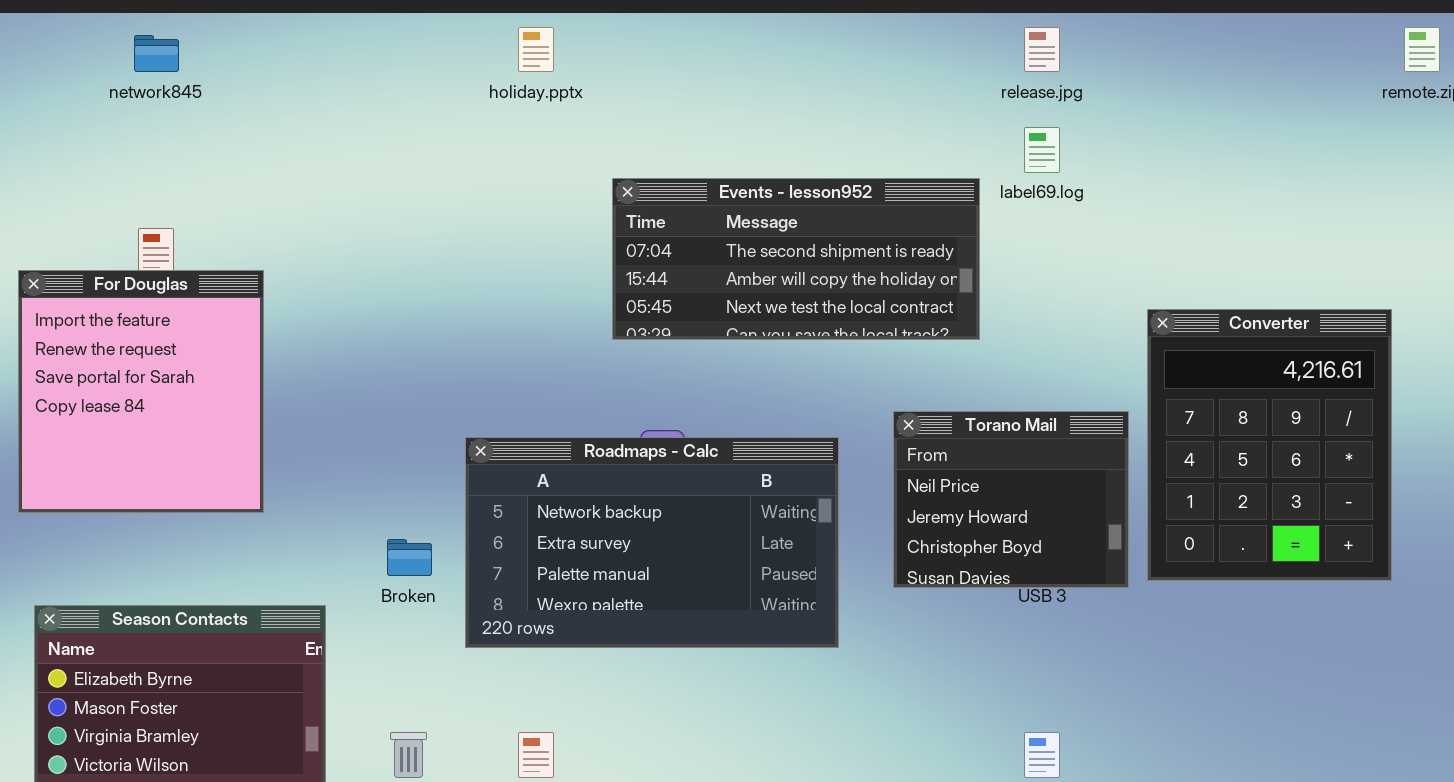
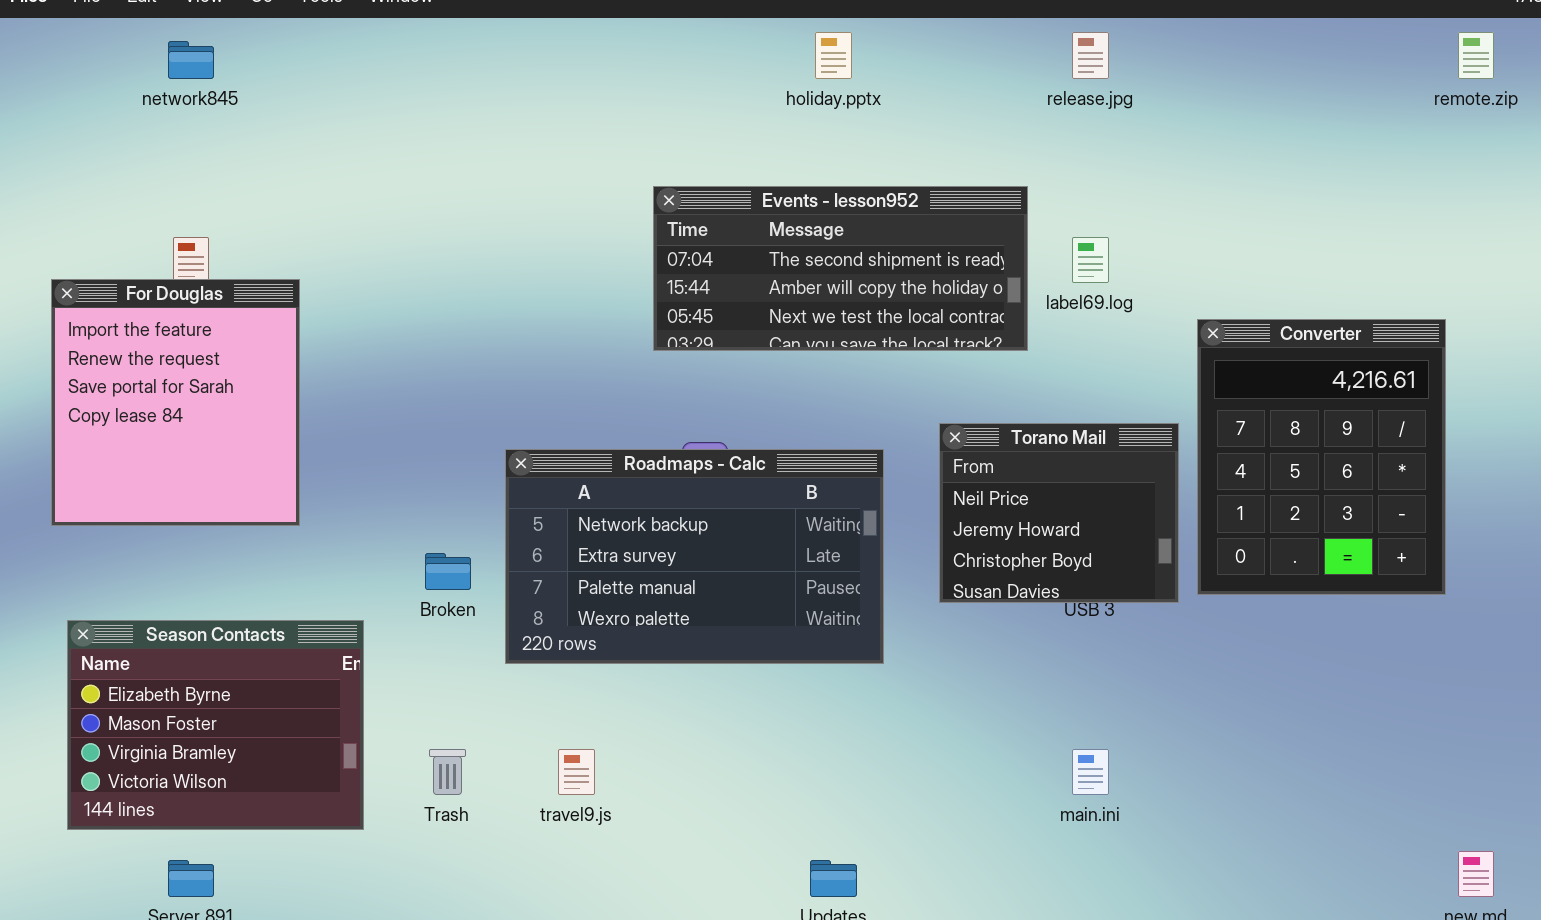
holiday.pptx: [518,27,554,72] -> [815,32,852,79], moved
label69.log: [1024,127,1060,173] -> [1072,237,1109,283], moved

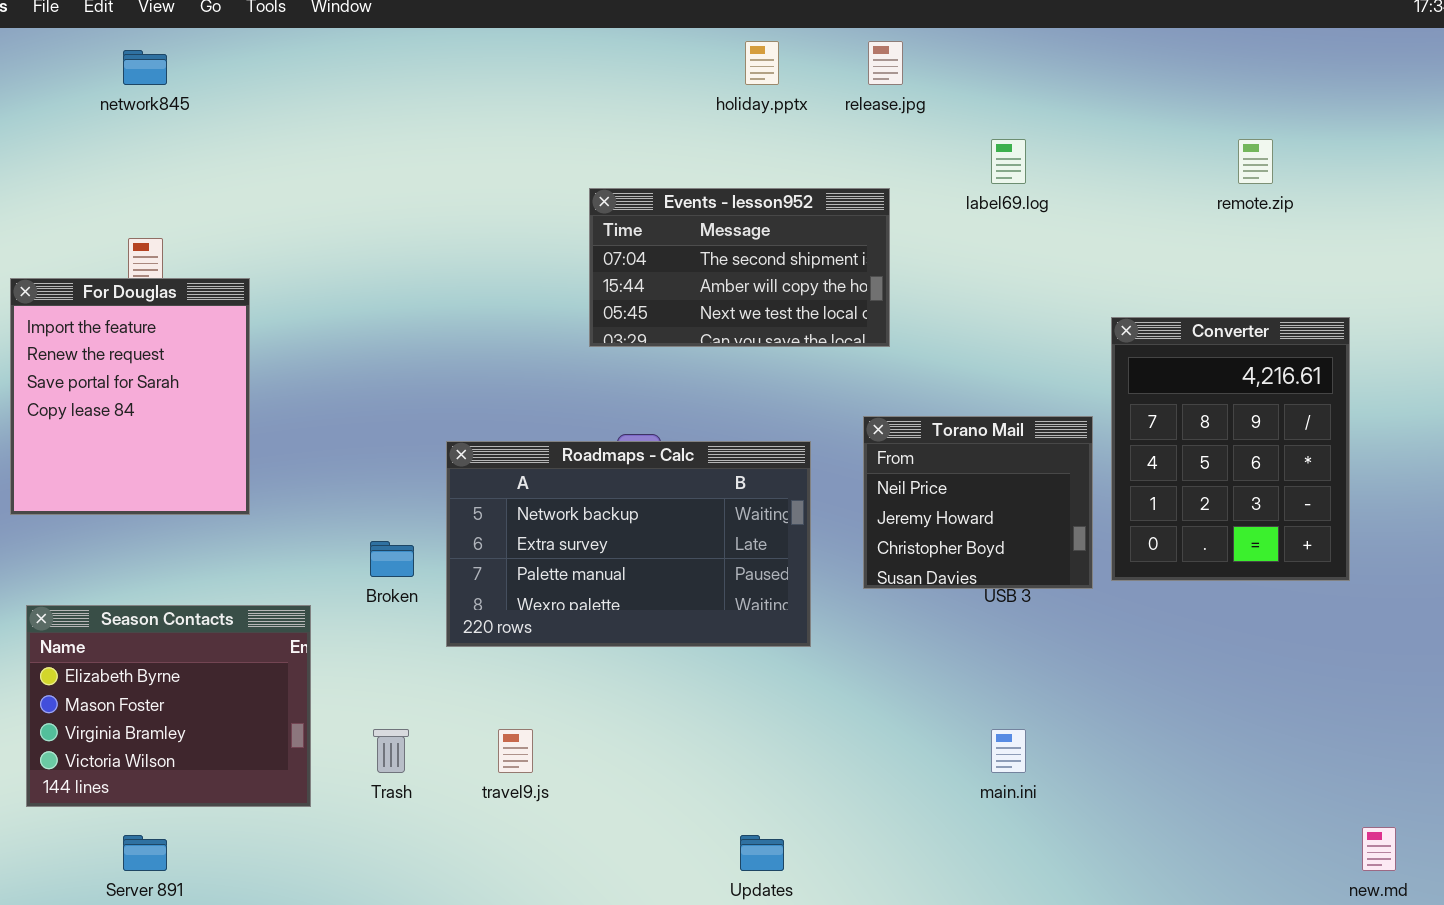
release.jpg: [1072,32,1109,79] -> [868,41,903,85], moved
remote.zip: [1458,32,1494,79] -> [1238,139,1273,184], moved
Events - lesson952: [653,186,1028,351] -> [589,188,890,347], resized
label69.log: [1072,237,1109,283] -> [991,139,1026,184], moved

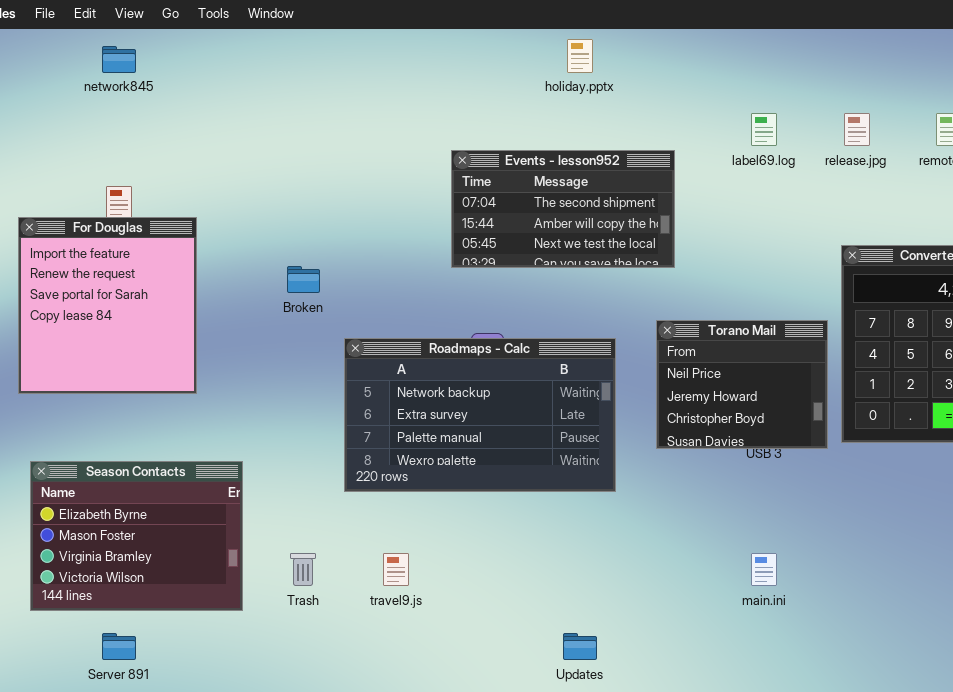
release.jpg: [868,41,903,85] -> [844,113,870,146], moved
Broken: [370,541,414,577] -> [287,266,320,293], moved

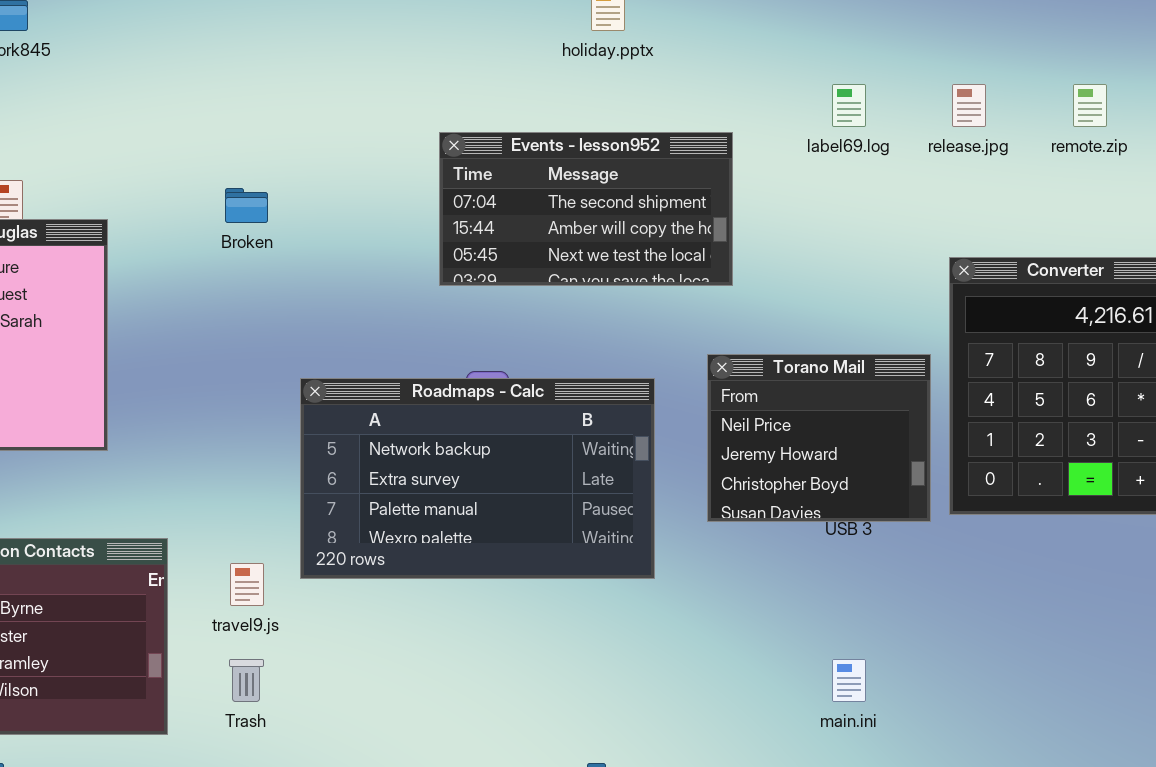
Broken: [287,266,320,293] -> [225,188,268,223], moved
travel9.js: [383,553,409,586] -> [230,563,264,606], moved

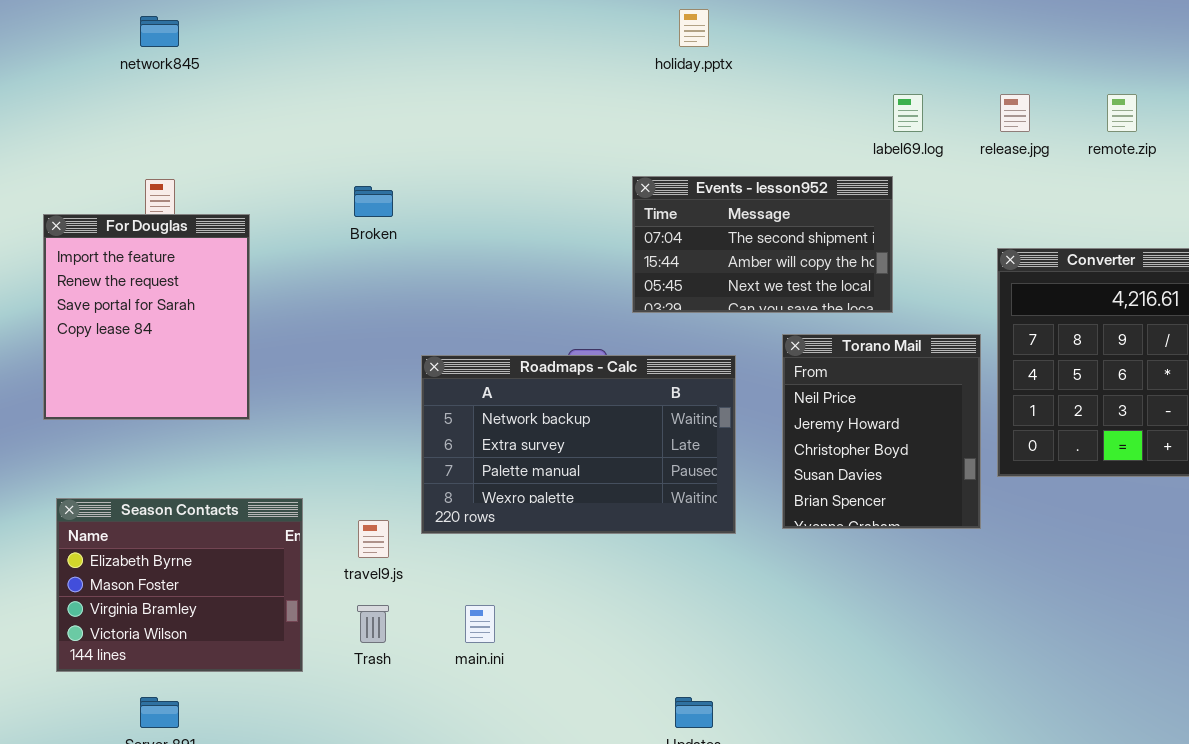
Events - lesson952: [439,132,733,286] -> [632,176,893,313], moved
Torano Mail: [707,354,931,522] -> [782,334,981,529], resized
main.ini: [832,659,866,702] -> [465,605,495,643], moved

